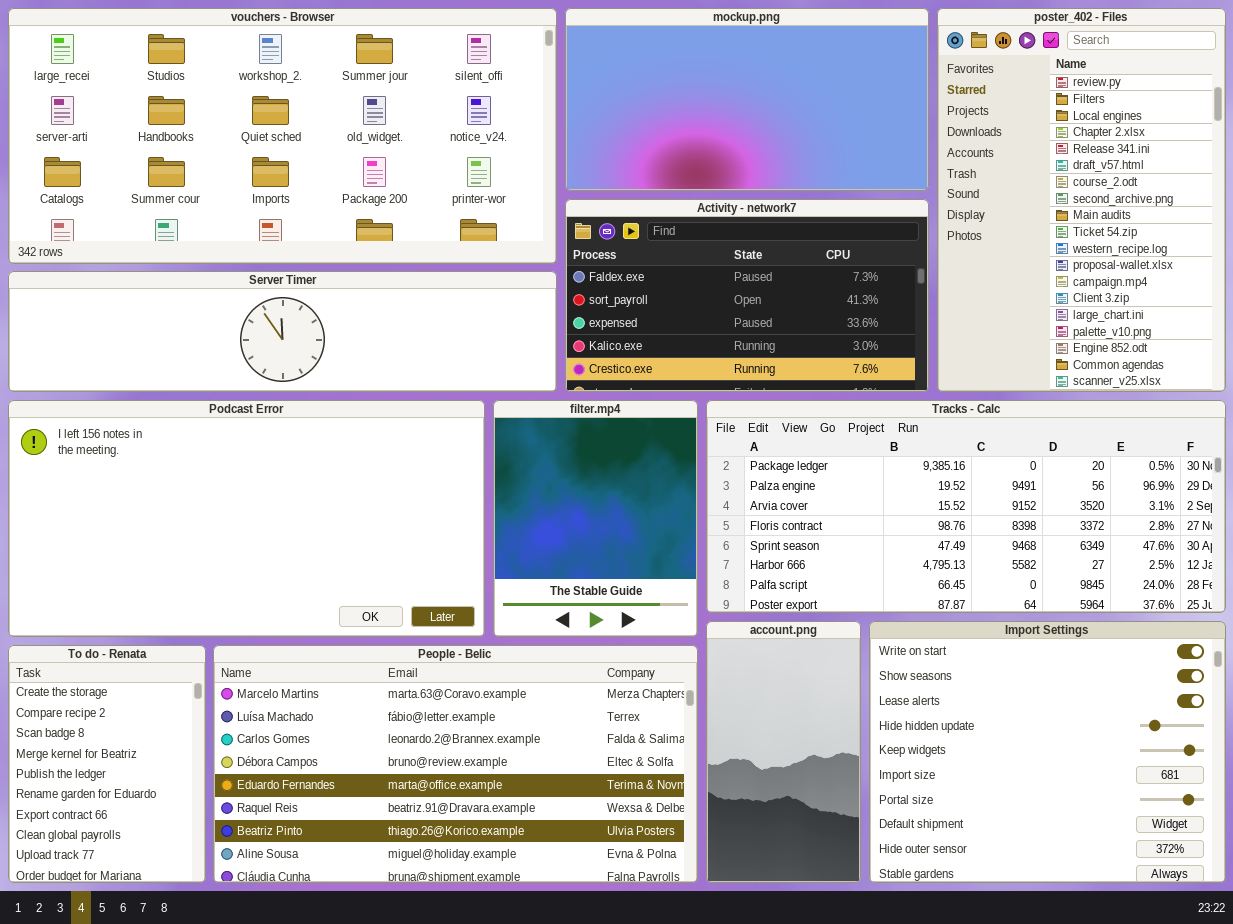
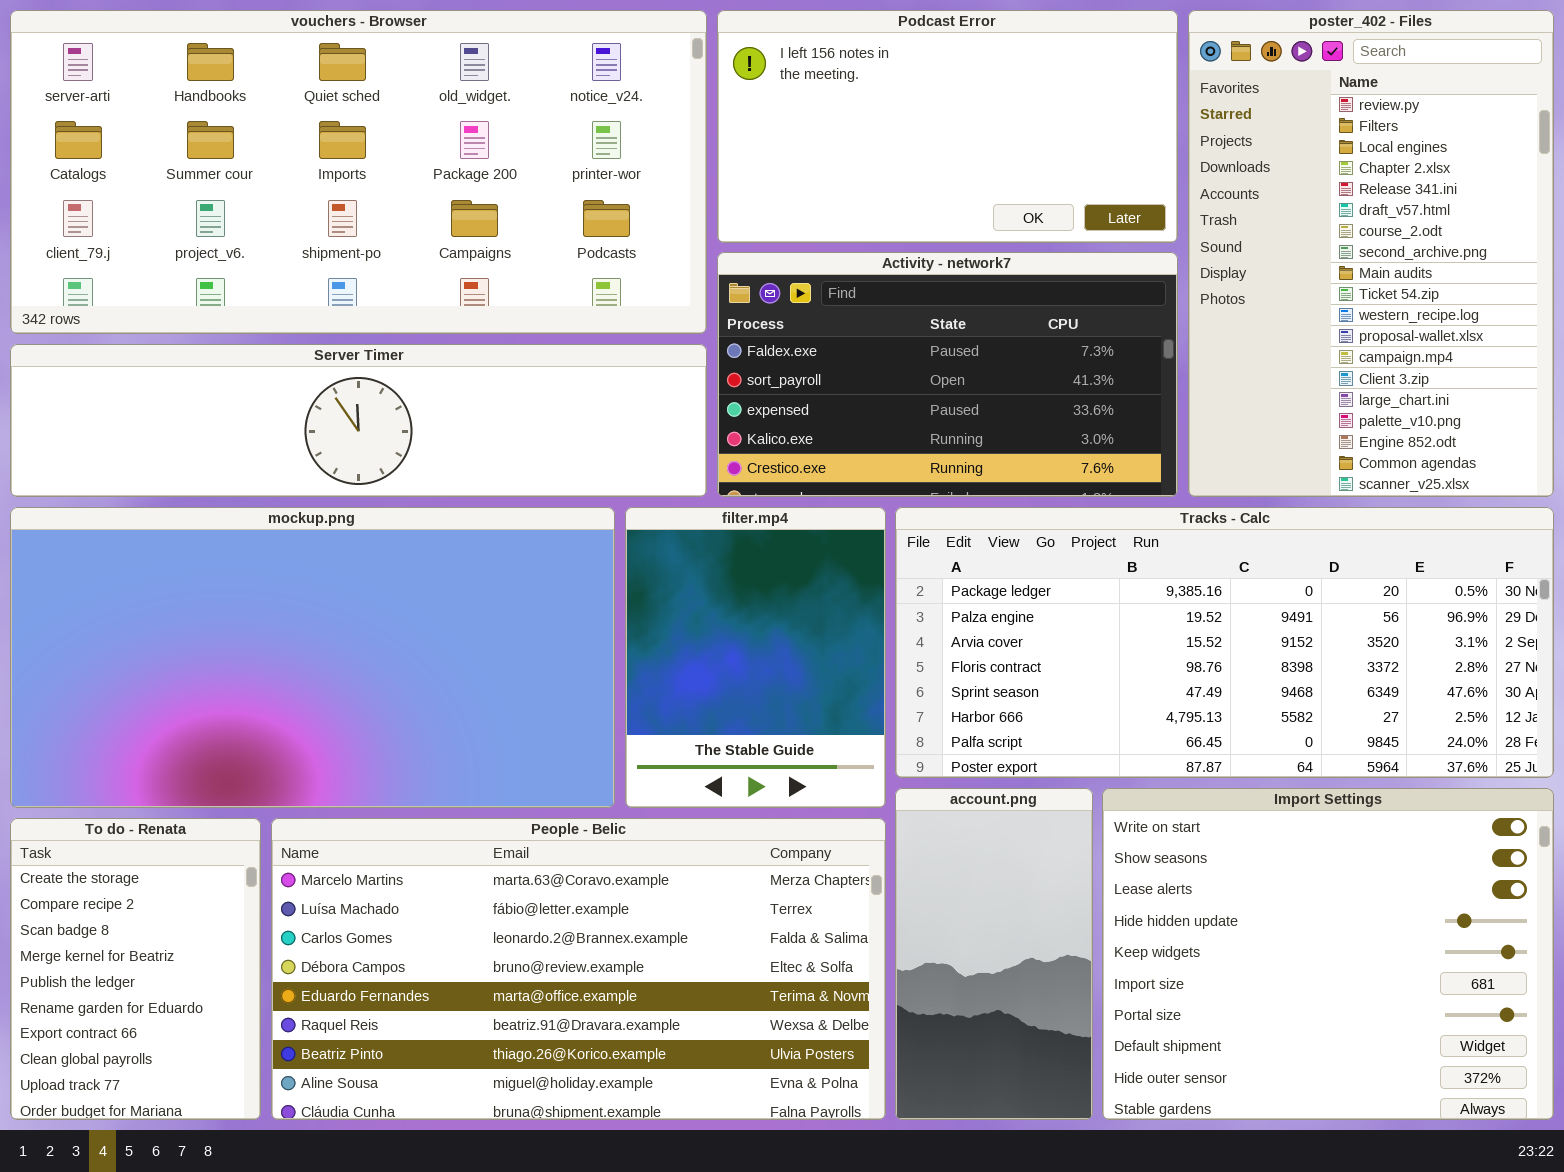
vouchers - Browser: [8,8,557,264] -> [10,10,707,334], scrolled down 1 row
mockup.png: [565,8,929,191] -> [10,507,615,808], moved, resized
Podcast Error: [8,400,485,637] -> [717,10,1178,243], moved, resized

